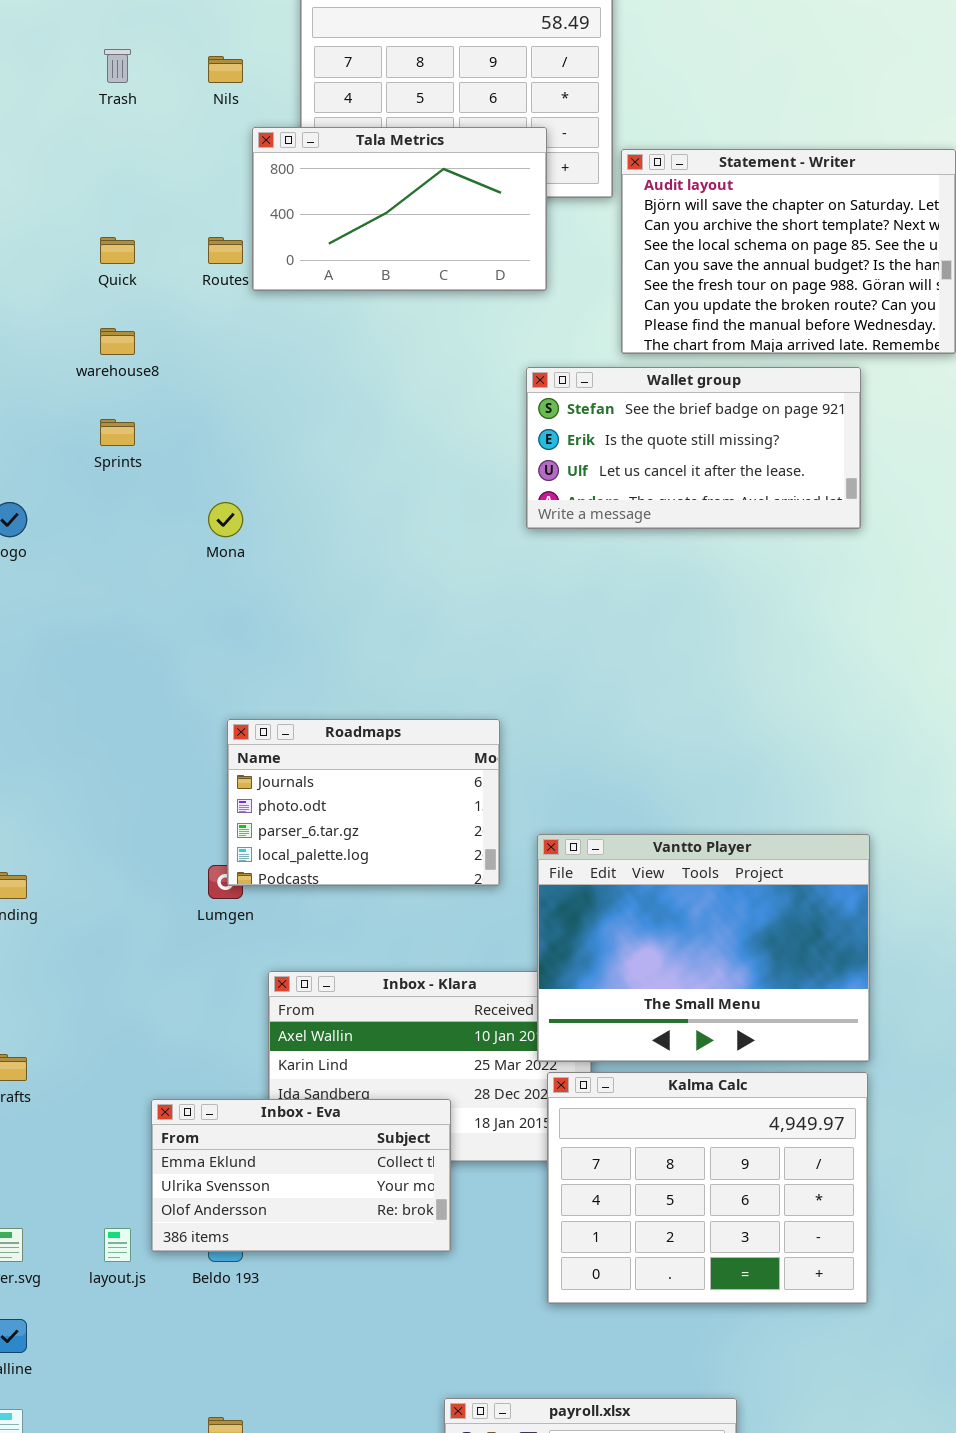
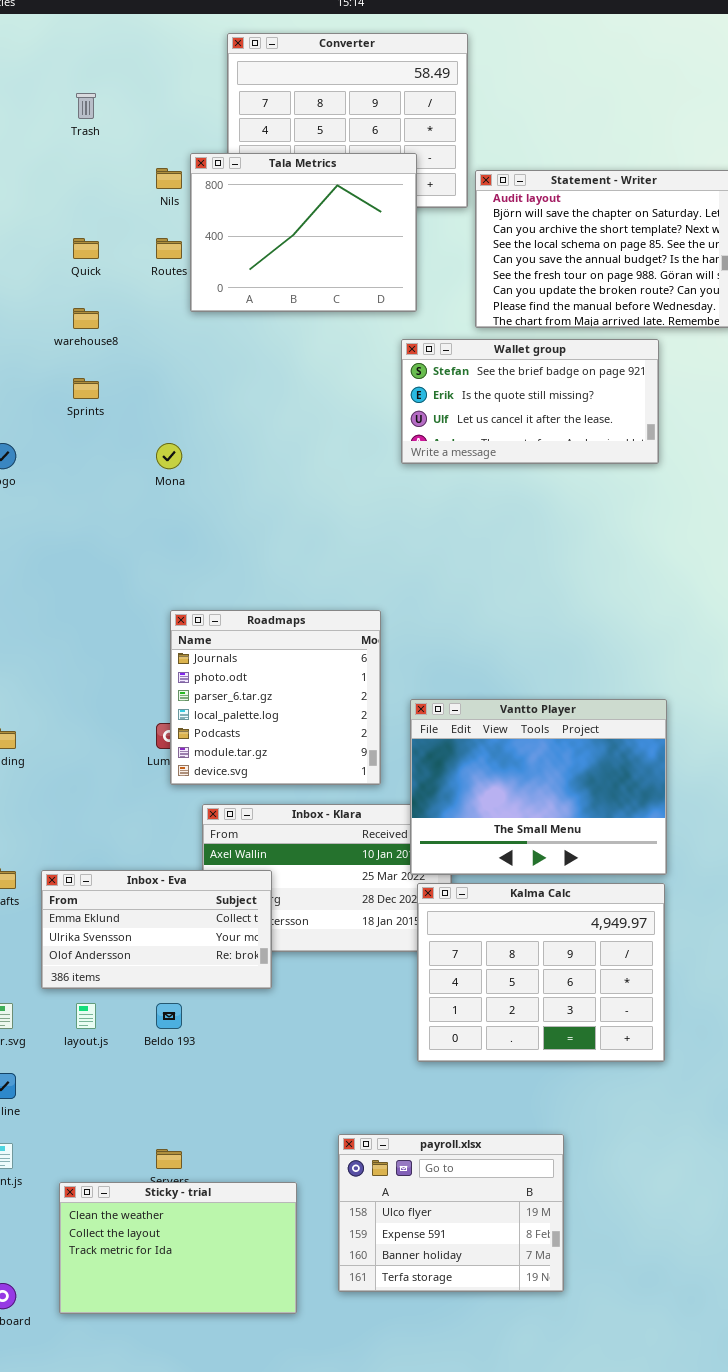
Nils: [208,56,243,83] -> [156,168,182,189], moved
Tala Metrics: [252,127,547,291] -> [190,153,417,312], resized
Roadmaps: [227,719,500,886] -> [170,610,381,785], resized
Inbox - Eva: [151,1099,451,1252] -> [41,870,272,989], moved

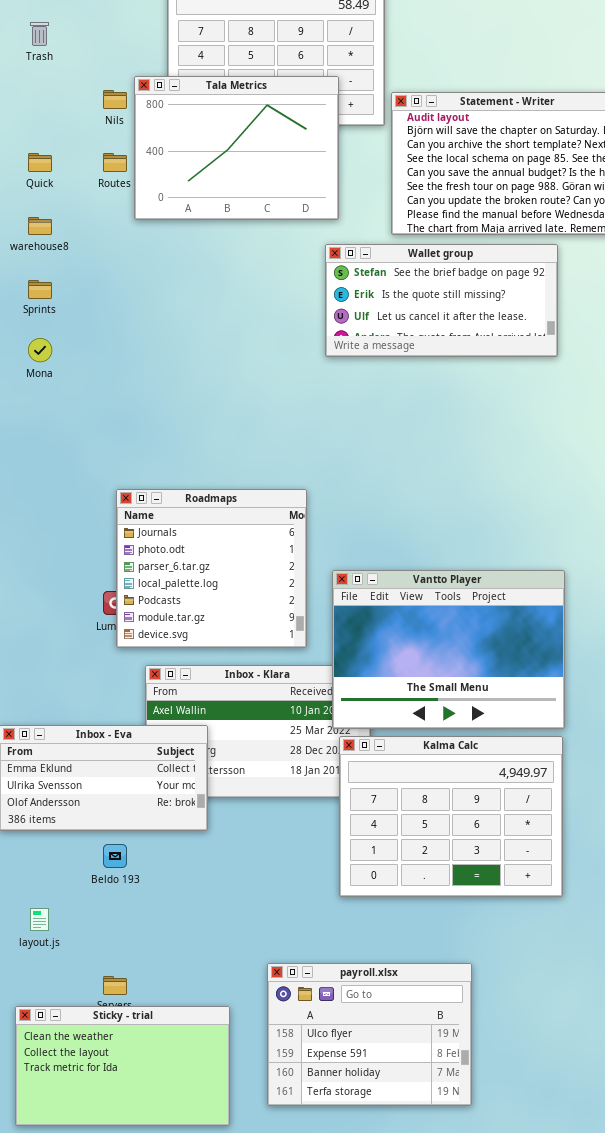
Mona: [156,443,182,469] -> [28,338,52,362], moved
layout.js: [76,1003,96,1029] -> [30,908,49,931], moved

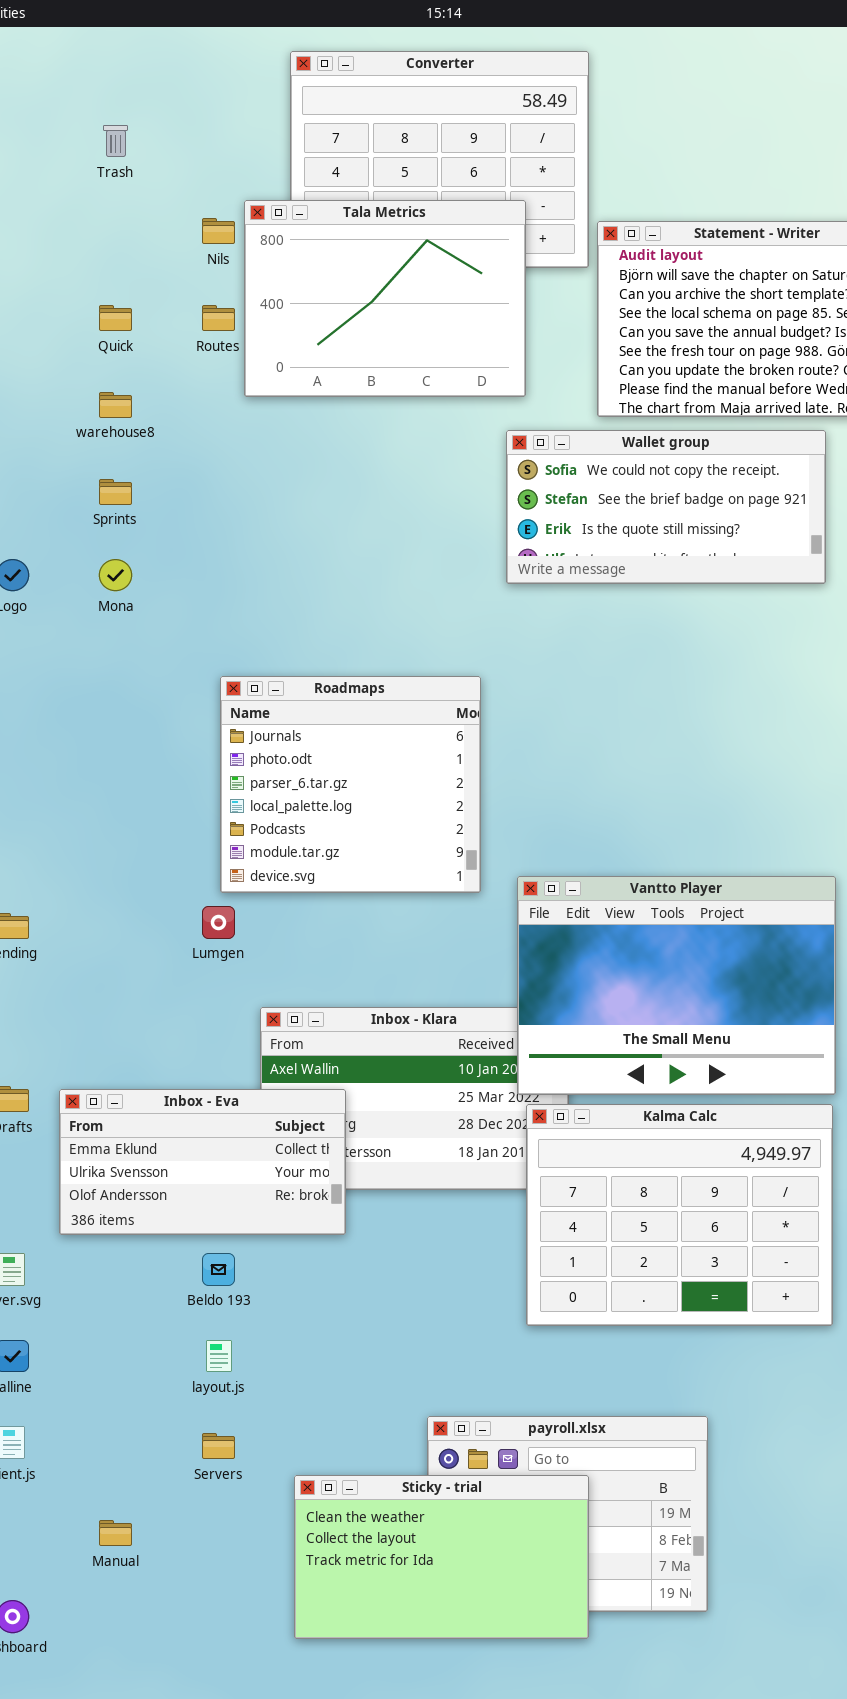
Wallet group: [325,244,558,357] -> [506,430,826,584], scrolled up 1 row
Roadmaps: [116,489,307,648] -> [220,676,481,893], moved
layout.js: [30,908,49,931] -> [206,1340,232,1372], moved
Sticky - trial: [15,1006,230,1126] -> [294,1475,589,1639], moved

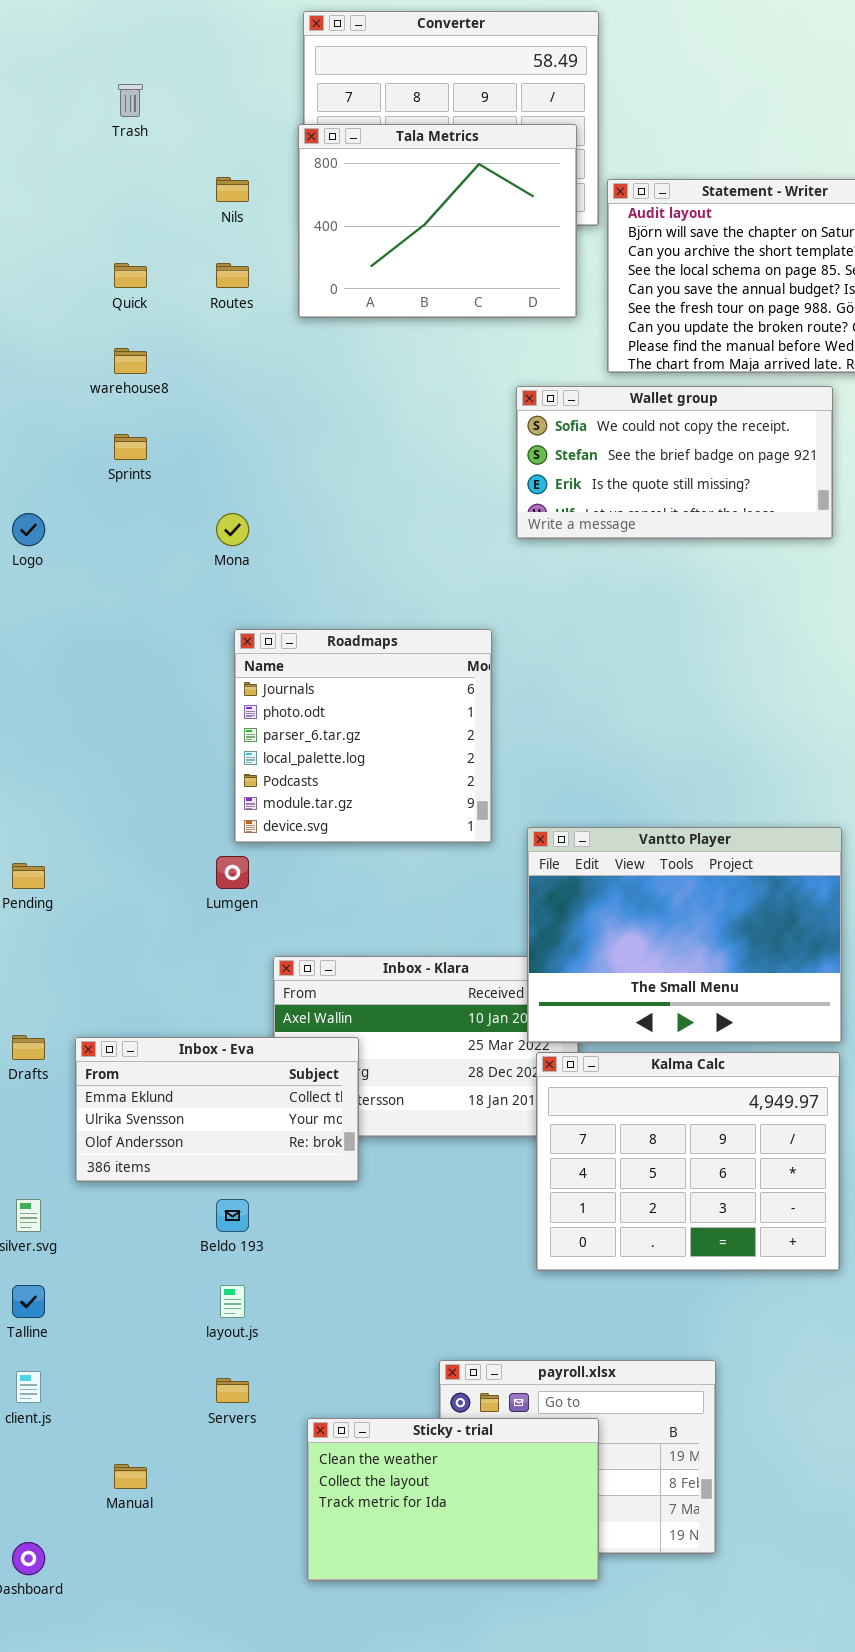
Tala Metrics: [244,200,526,397] -> [298,124,577,318], moved
Mona: [99,559,132,591] -> [216,513,249,546], moved

